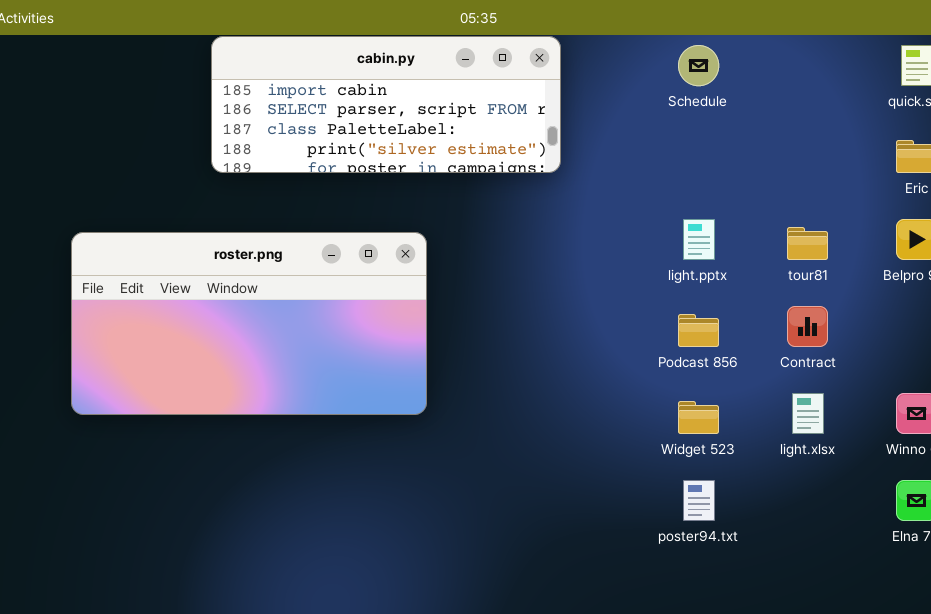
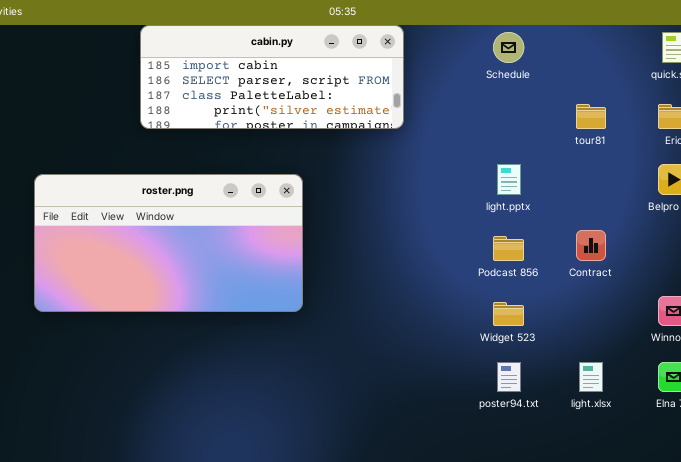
tour81: [787,227,828,260] -> [576,104,606,129], moved
light.xlsx: [792,393,824,434] -> [579,362,603,392], moved

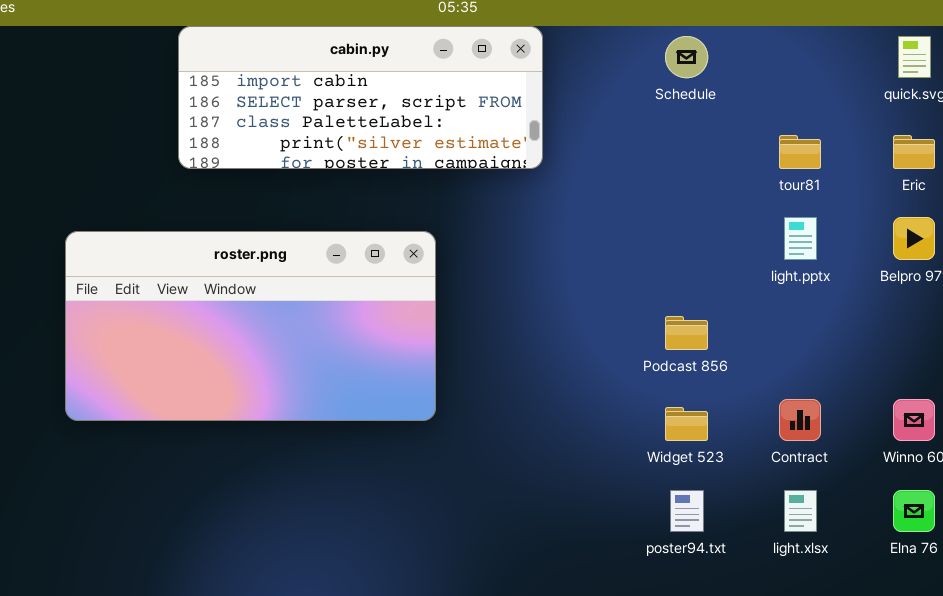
light.pptx: [497,164,521,195] -> [784,217,817,260], moved
roster.png: [34,174,303,312] -> [65,231,436,421], moved
Contract: [576,230,606,261] -> [779,399,821,441], moved

